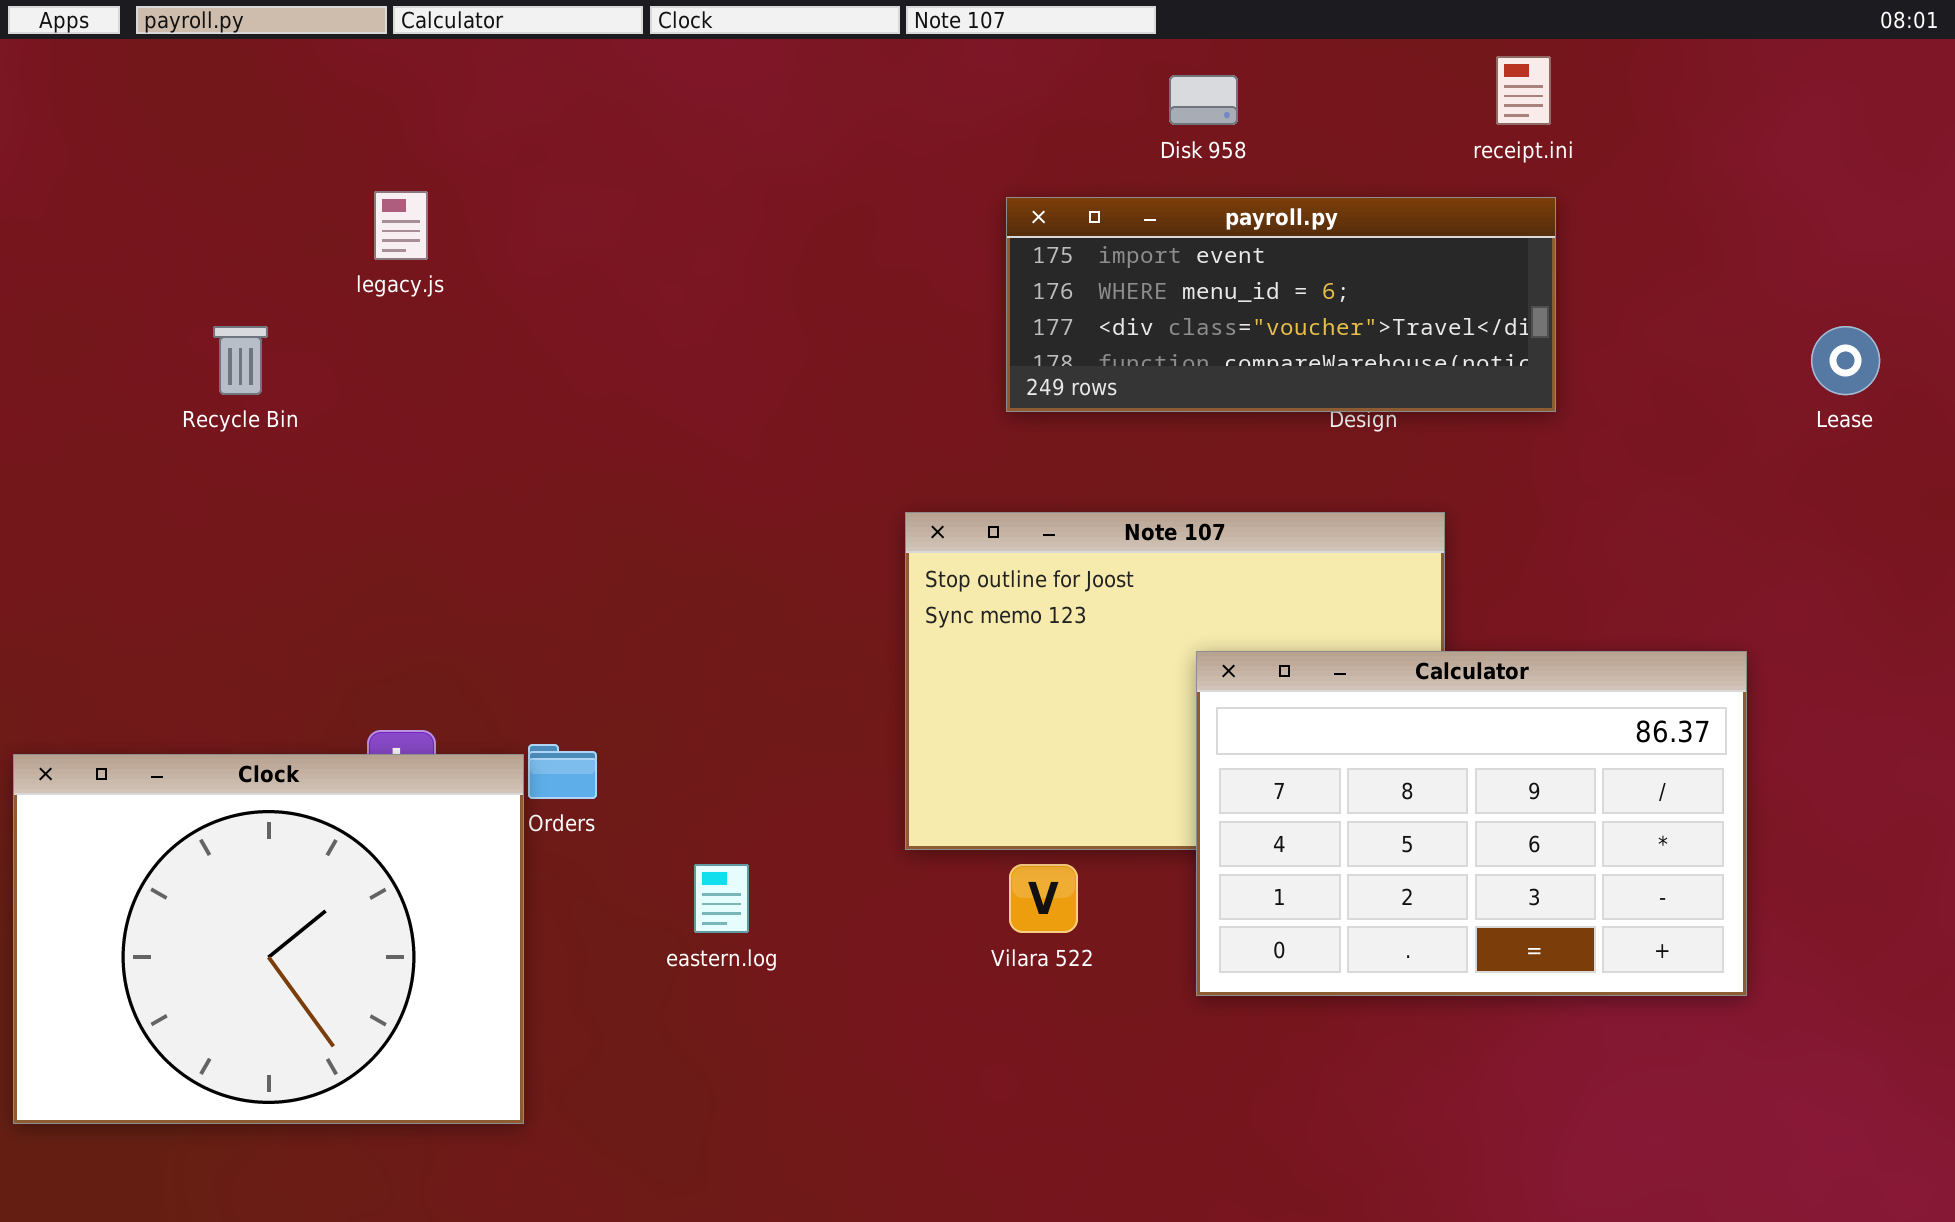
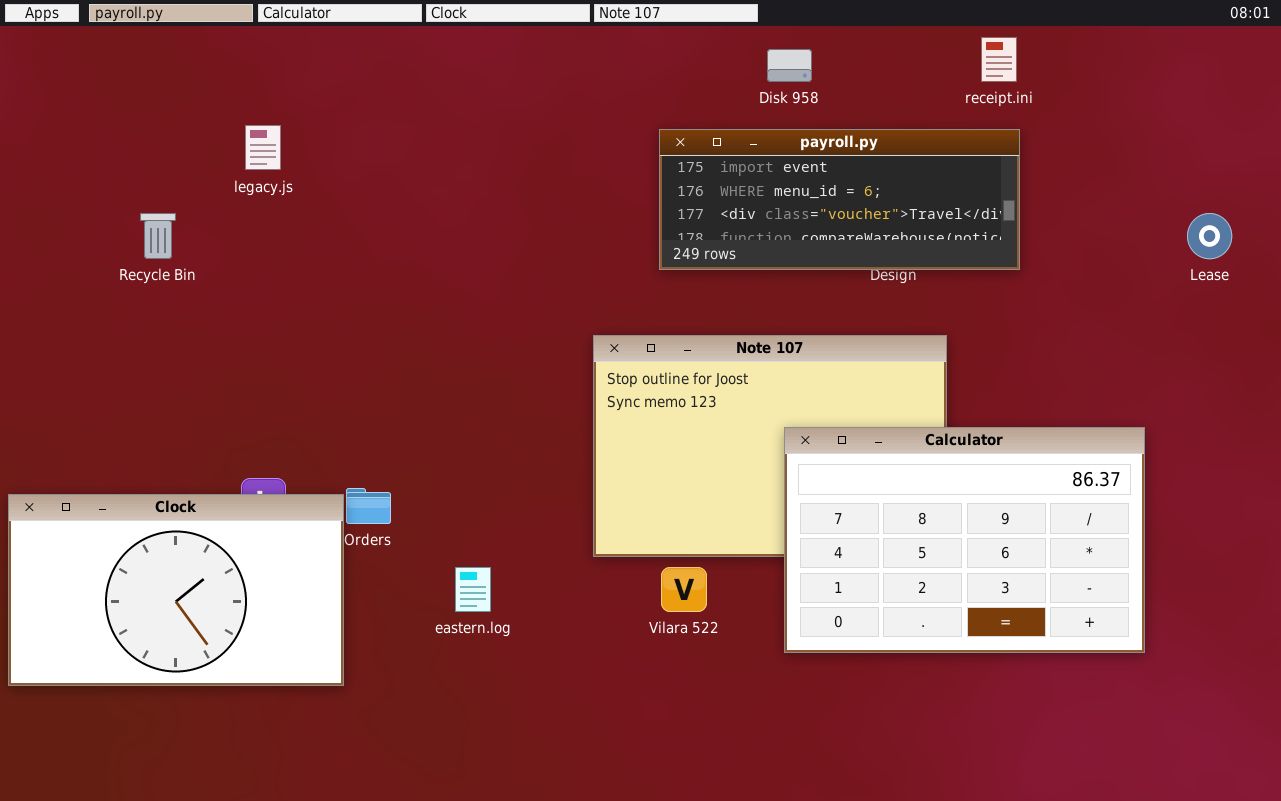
Clock: [13,754,524,1124] -> [8,494,344,686], resized

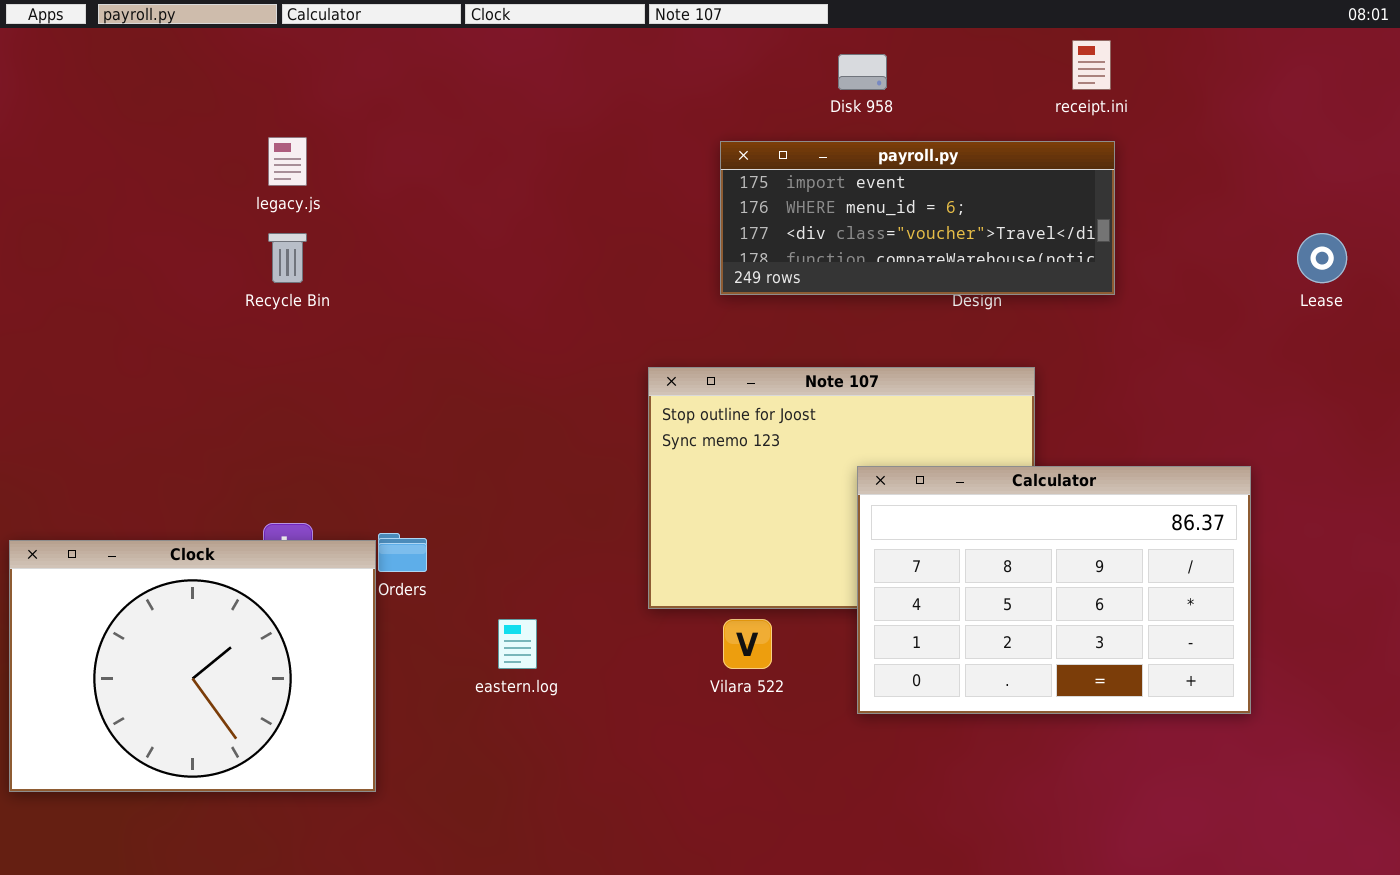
Recycle Bin: [140,213,176,259] -> [268,233,307,283], moved
Clock: [8,494,344,686] -> [9,540,376,792], resized

